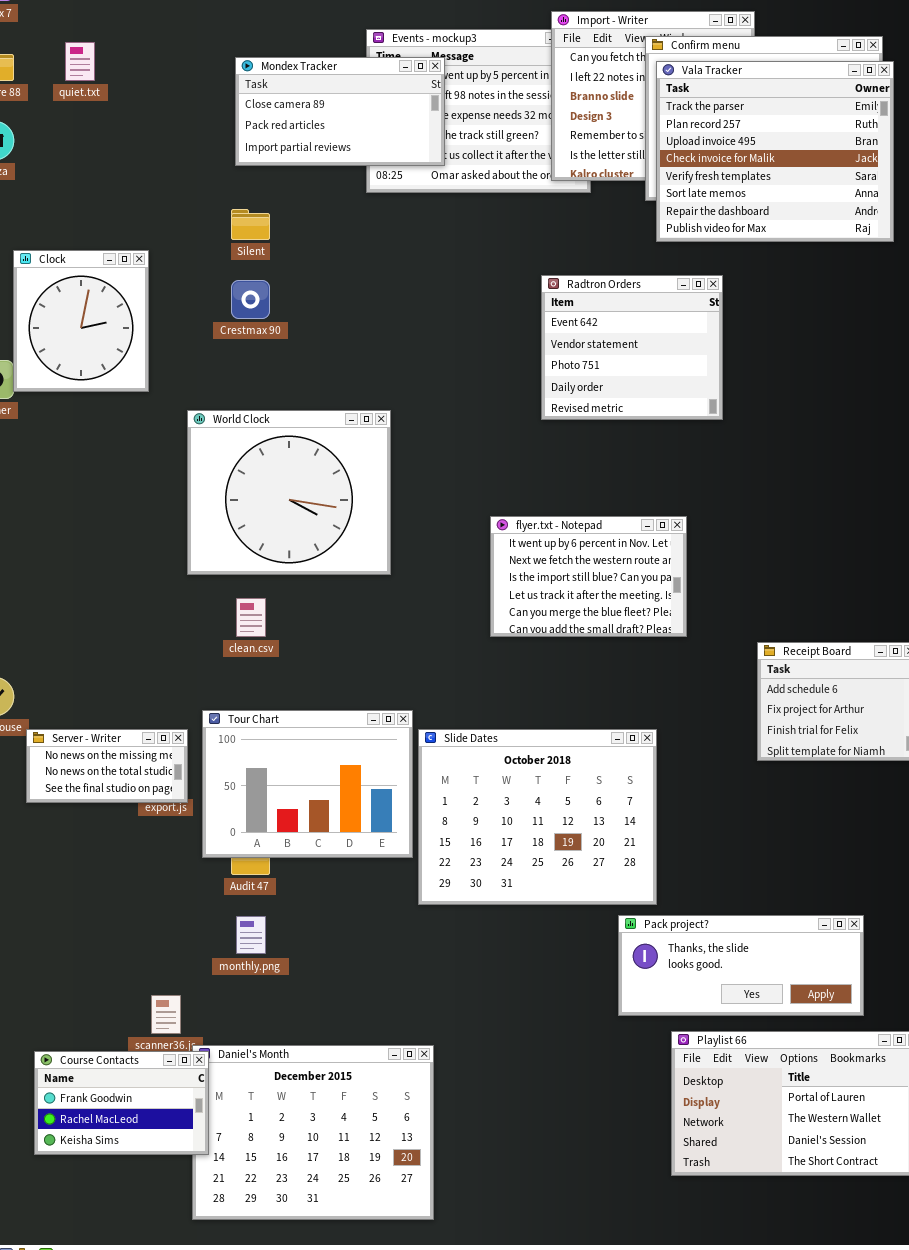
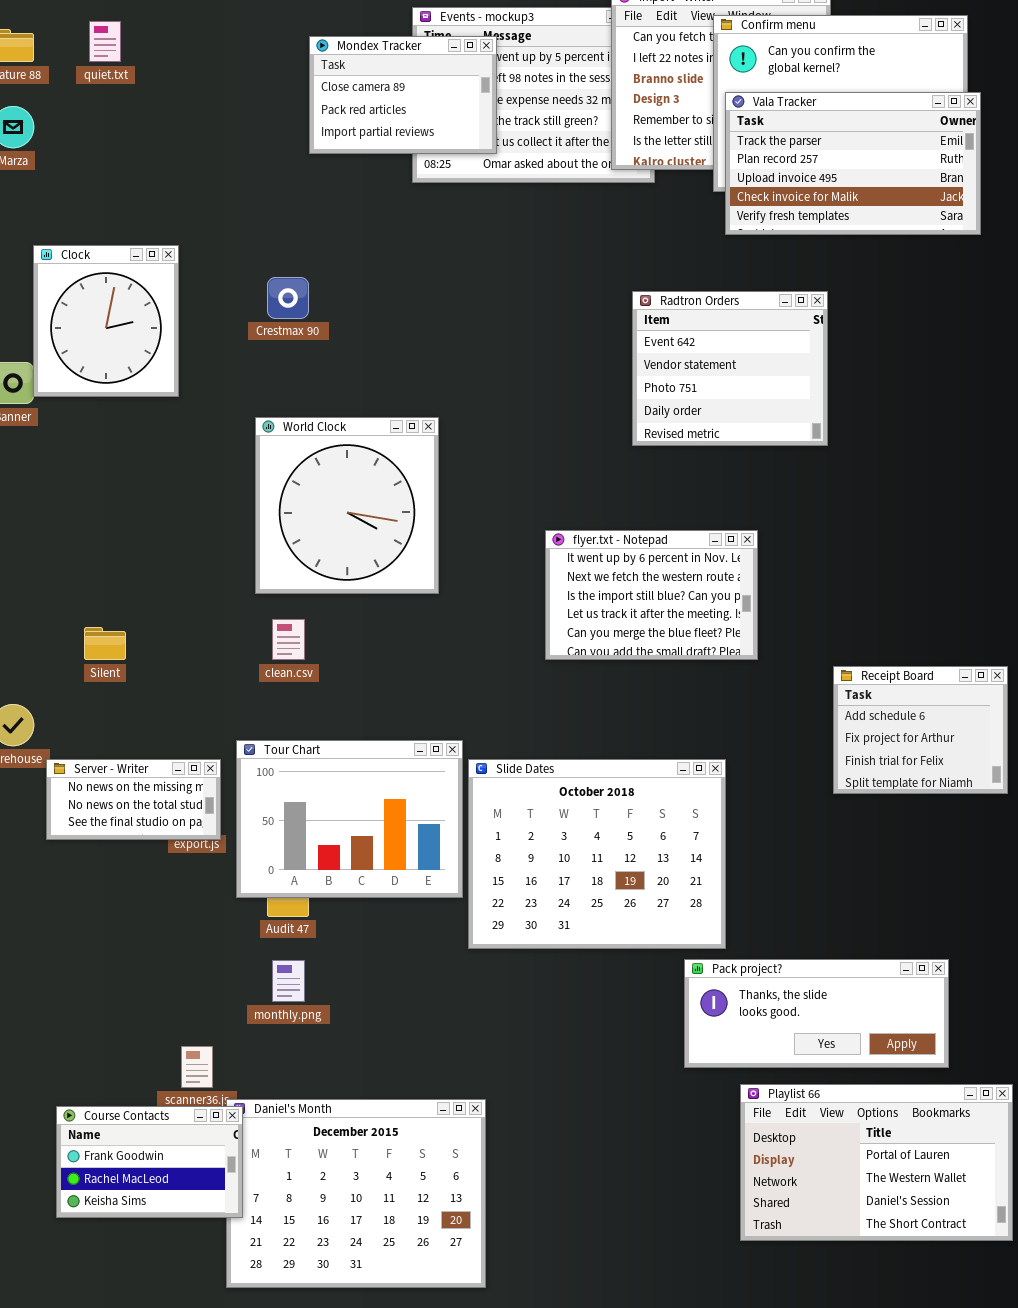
Mondex Tracker: [235,57,445,166] -> [309,36,497,154], resized
Vala Tracker: [656,61,894,242] -> [725,92,981,235], resized
Silent: [231,209,270,240] -> [84,627,126,660], moved
Radtron Orders: [541,275,723,420] -> [632,291,828,446], moved
World Clock: [187,410,391,575] -> [255,417,439,594], resized

